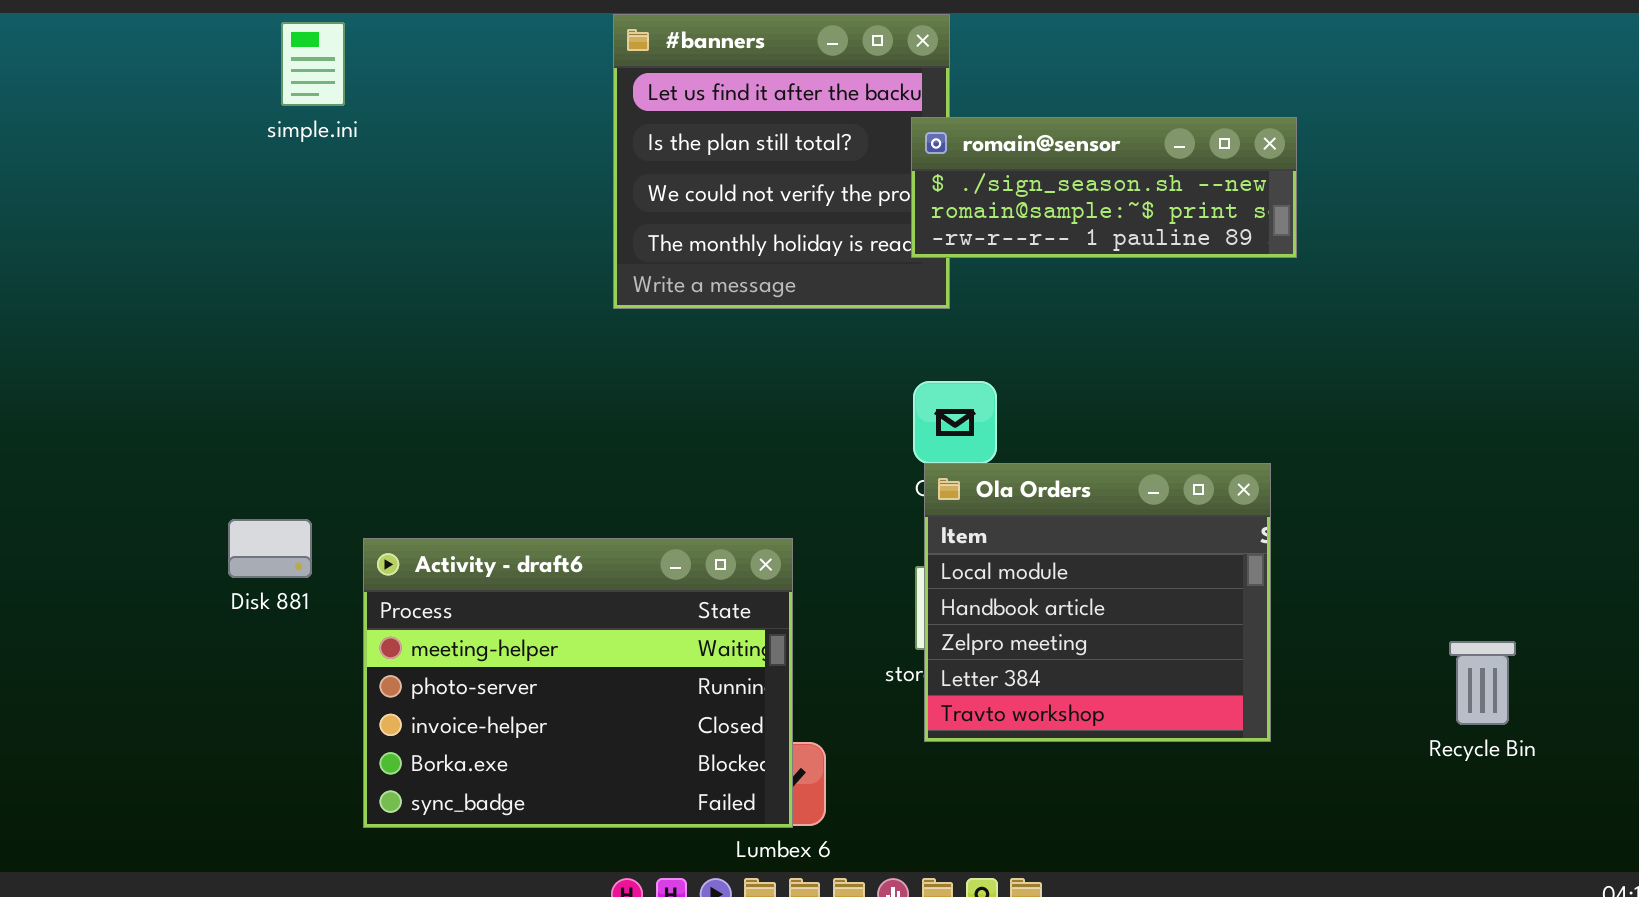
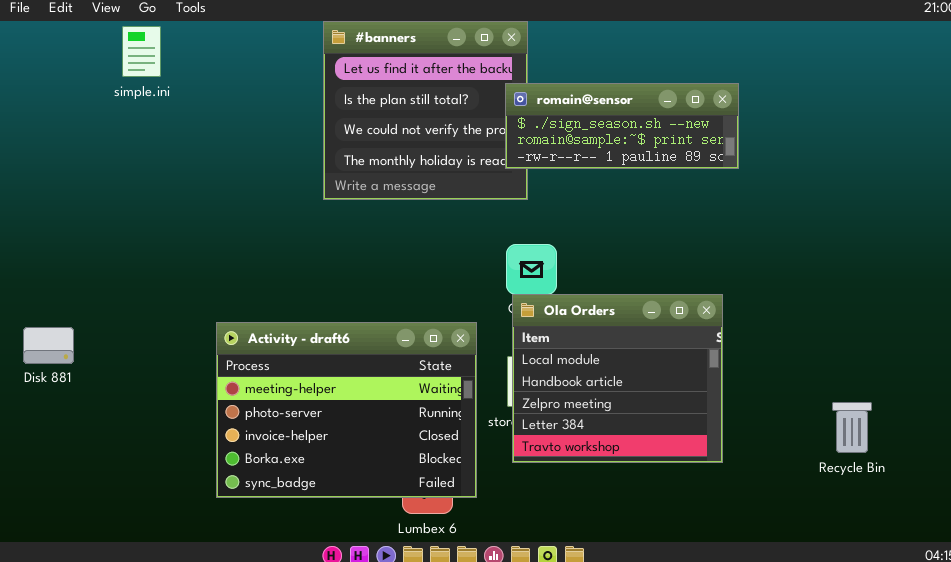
Disk 881: [228,519,312,578] -> [23,327,74,364], moved
Activity - draft6: [363,538,793,828] -> [216,322,477,498], moved

